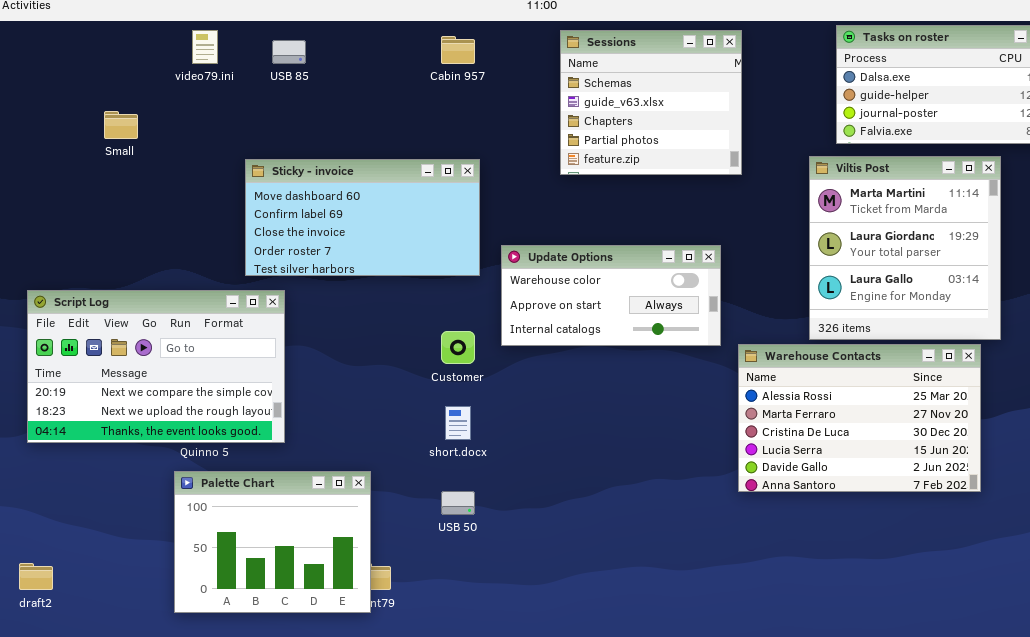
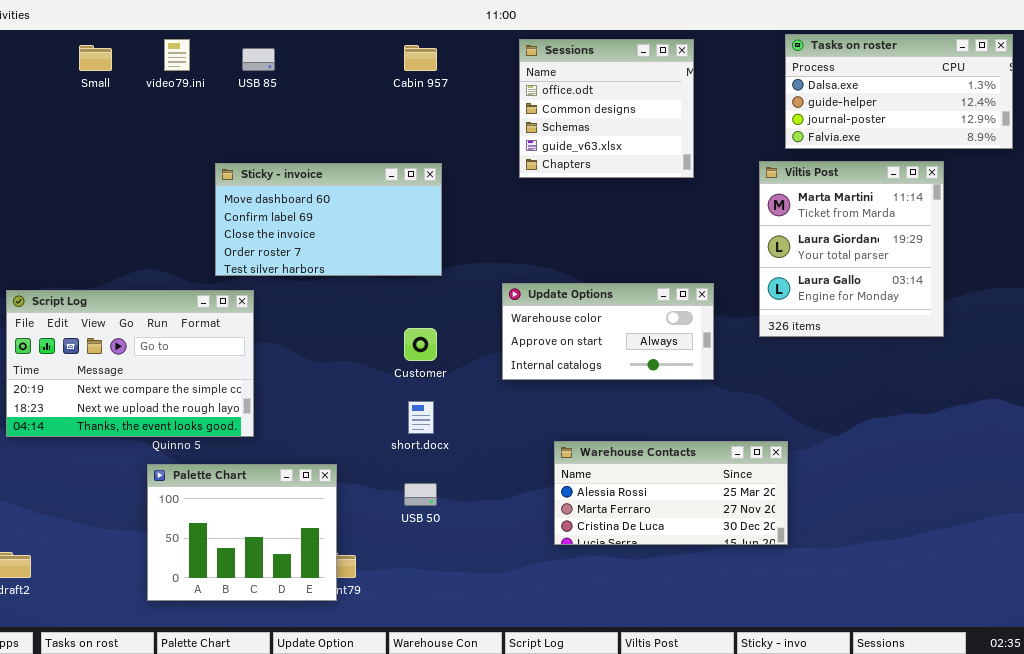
Sessions: [560,30,742,175] -> [519,39,694,178], scrolled up 2 rows
Small: [104,111,138,139] -> [79,45,112,71], moved
Update Options: [501,245,721,346] -> [502,283,714,380], moved
Warehouse Contacts: [738,344,981,492] -> [554,441,788,545], moved, resized

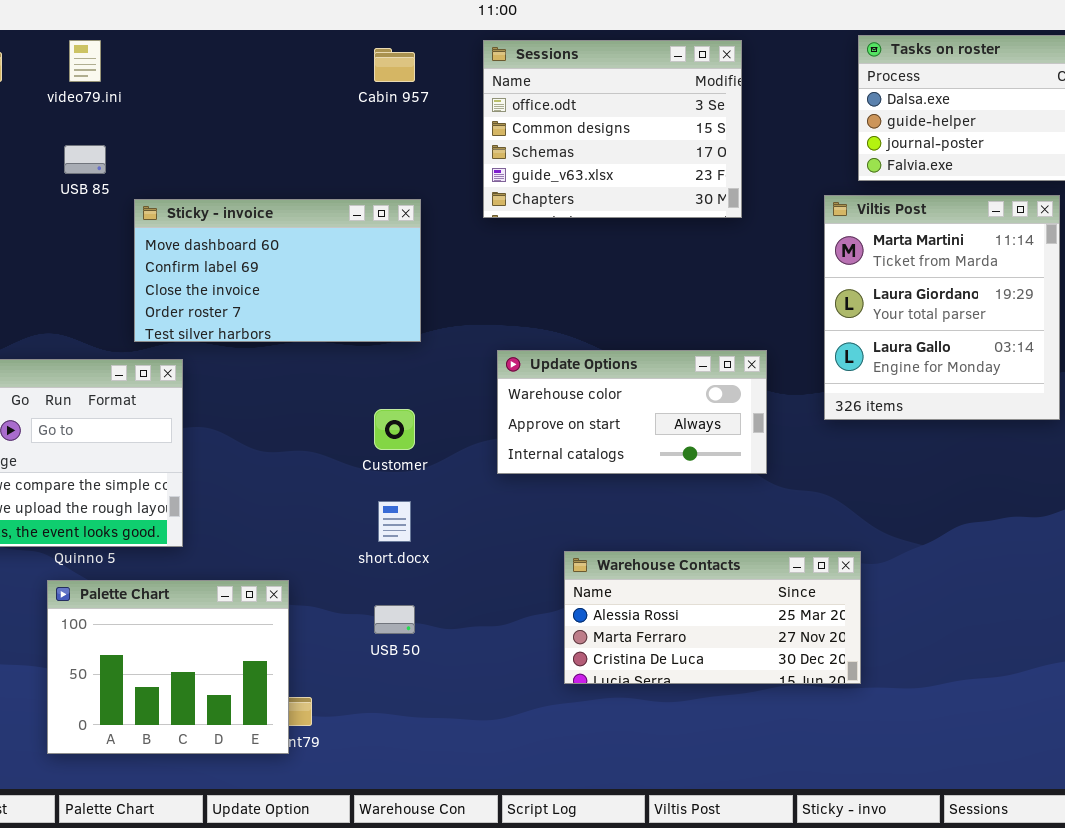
Sessions: [519,39,694,178] -> [483,40,742,218], resized
USB 85: [242,48,275,71] -> [64,145,106,174], moved

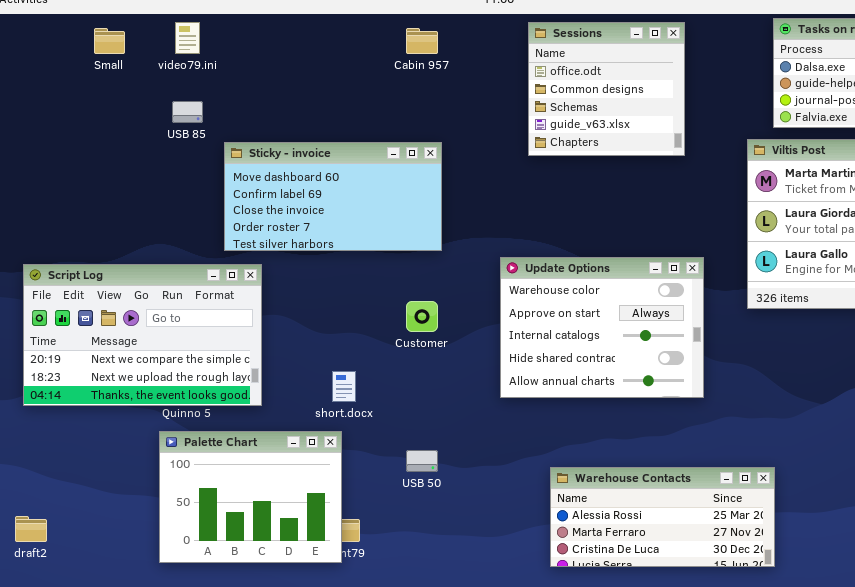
Sessions: [483,40,742,218] -> [528,22,685,156], resized
Update Options: [497,350,767,474] -> [500,257,704,398], resized
short.docx: [378,501,411,542] -> [332,371,356,402], moved
Warehouse Contacts: [564,551,861,684] -> [550,467,775,567], moved

